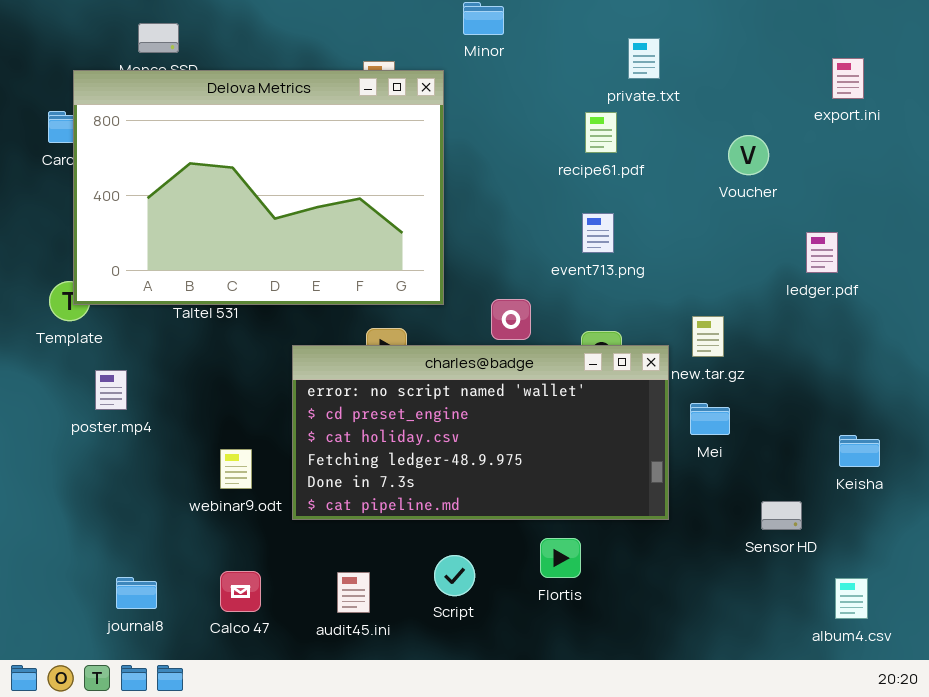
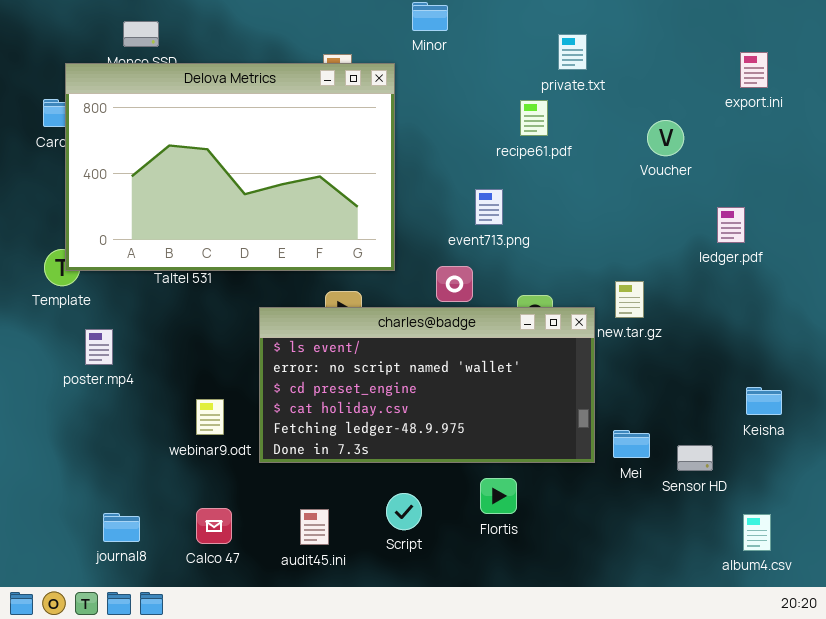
event713.png: [582,213,614,253] -> [475,189,503,225], moved
charles@badge: [292,345,669,520] -> [259,307,595,463], scrolled up 1 row
Mei: [690,403,730,435] -> [613,430,650,458], moved

